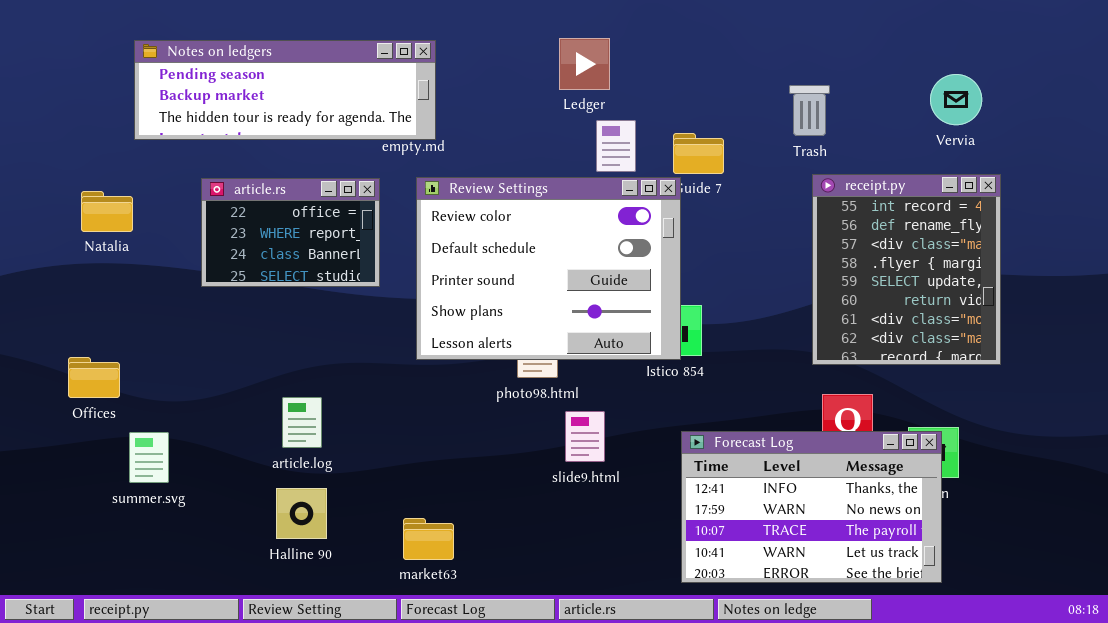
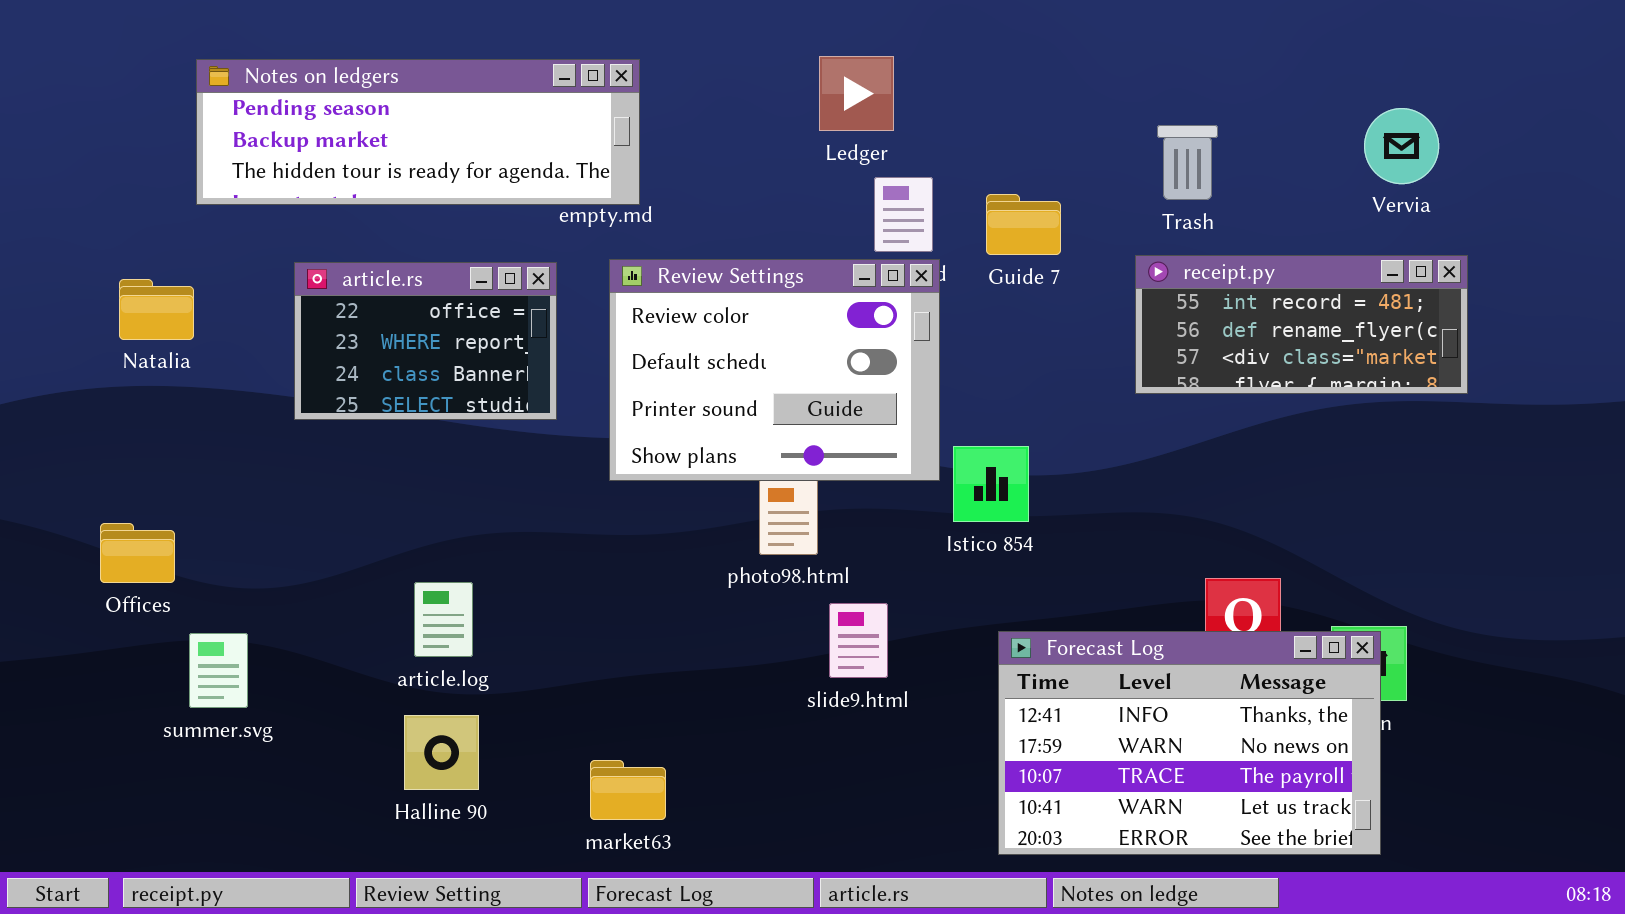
receipt.py: [812,174,1001,365] -> [1135,255,1468,394], resized
Review Settings: [416,177,681,360] -> [609,259,940,481], resized

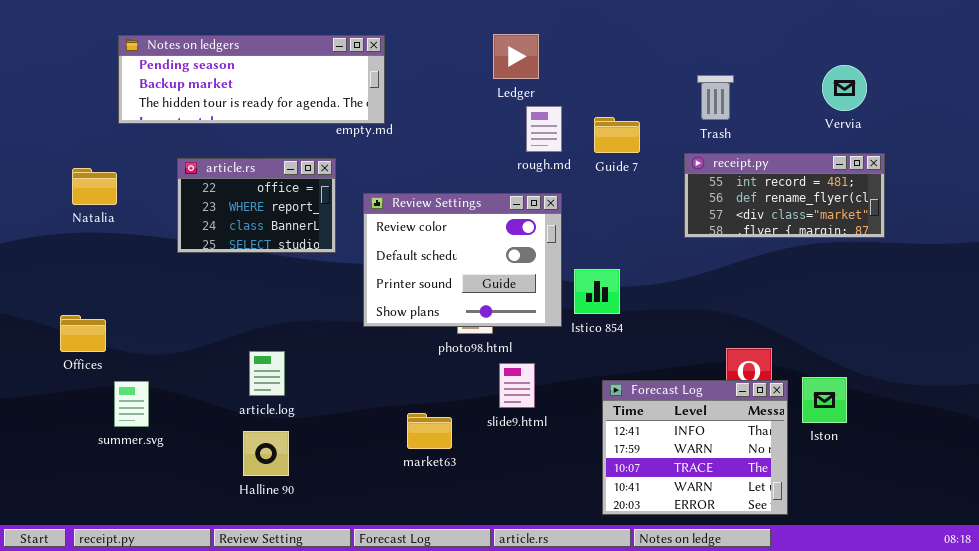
Review Settings: [609,259,940,481] -> [363,193,562,327], moved
Forecast Log: [998,631,1381,855] -> [602,380,788,515], resized
market63: [590,760,666,820] -> [407,413,452,449], moved

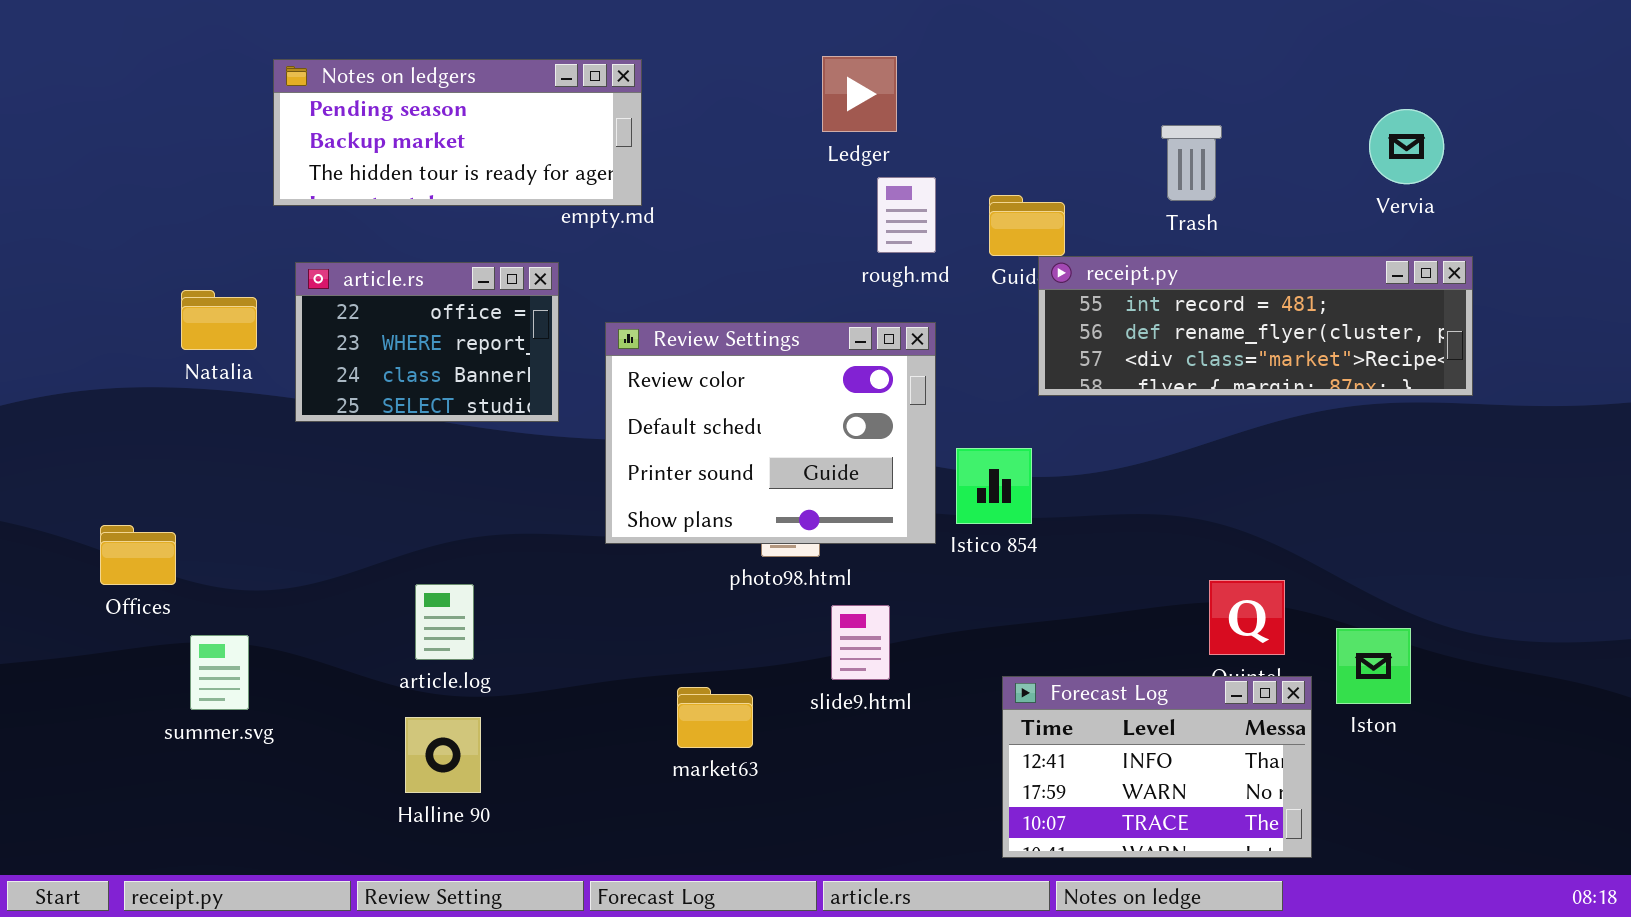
Notes on ledgers: [118,35,385,124] -> [273,59,642,206], resized
receipt.py: [684,153,885,238] -> [1038,256,1473,396], resized
Natalia: [72,168,117,205] -> [181,290,257,350], moved
Forecast Log: [602,380,788,515] -> [1002,676,1312,858], resized

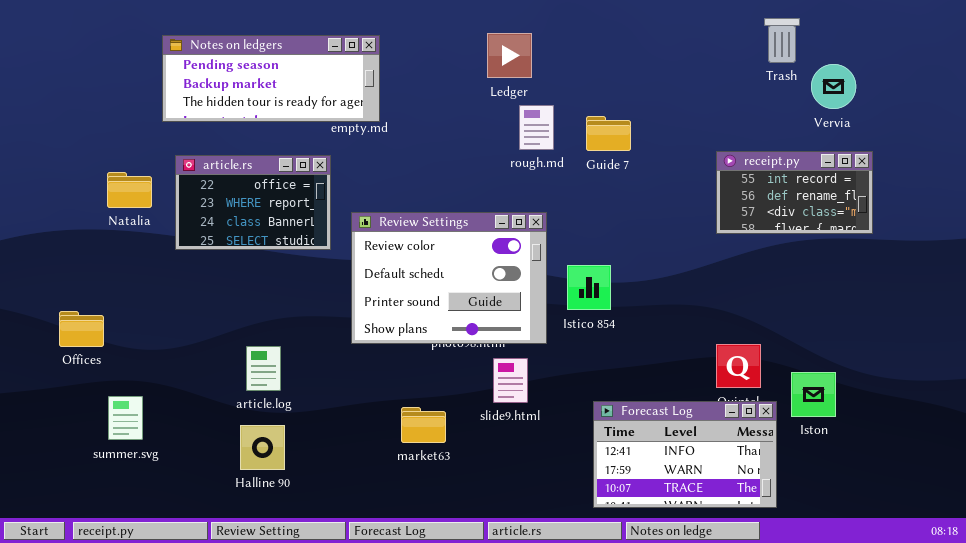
Trash: [1161,125,1222,201] -> [764,18,800,63], moved
receipt.py: [1038,256,1473,396] -> [716,151,873,234], resized
Review Settings: [605,322,936,544] -> [351,212,547,344], moved
summer.svg: [190,635,249,710] -> [108,396,143,440], moved

